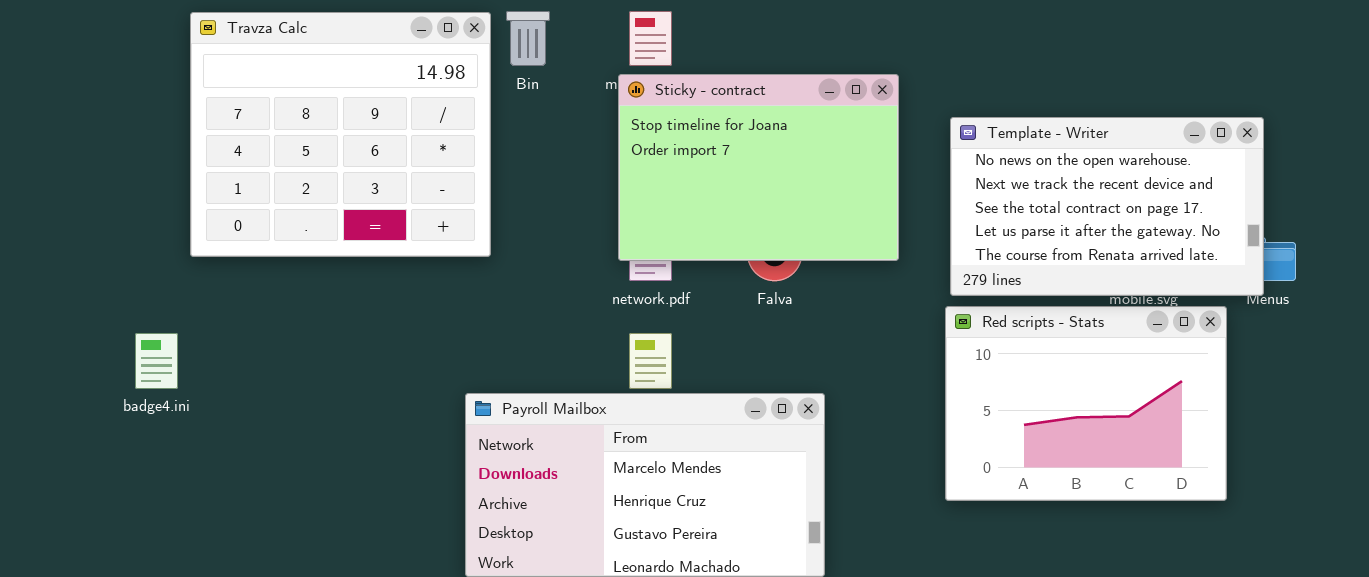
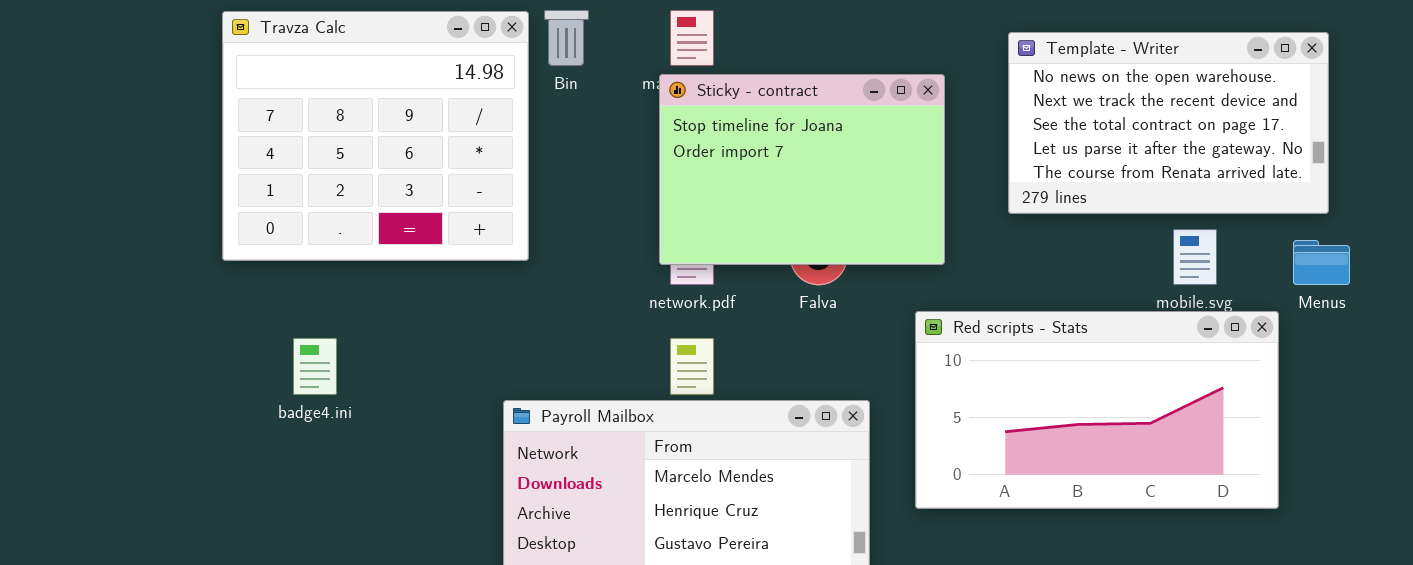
Template - Writer: [950,117,1264,296] -> [1008,32,1329,214], moved
Red scripts - Stats: [945,306,1227,501] -> [915,311,1279,509], resized
badge4.ini: [135,333,178,389] -> [293,338,337,395], moved

